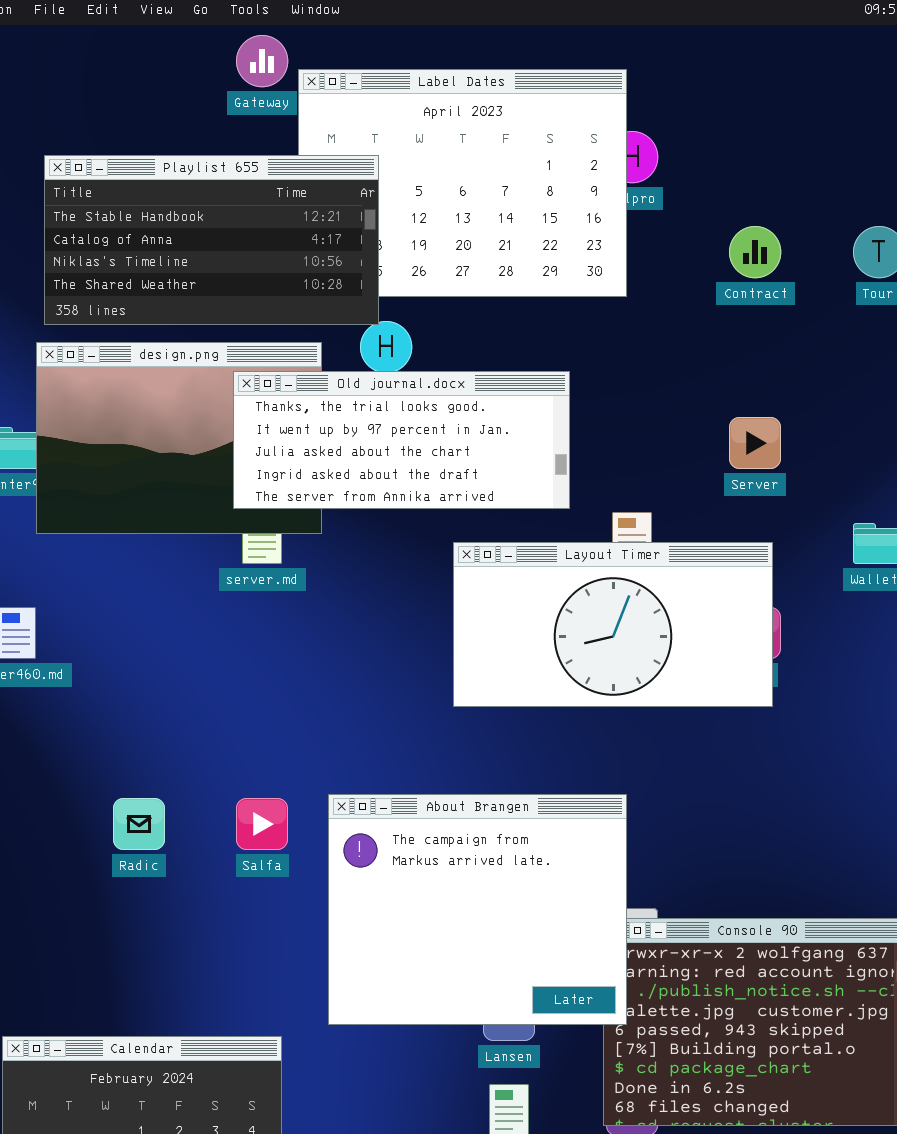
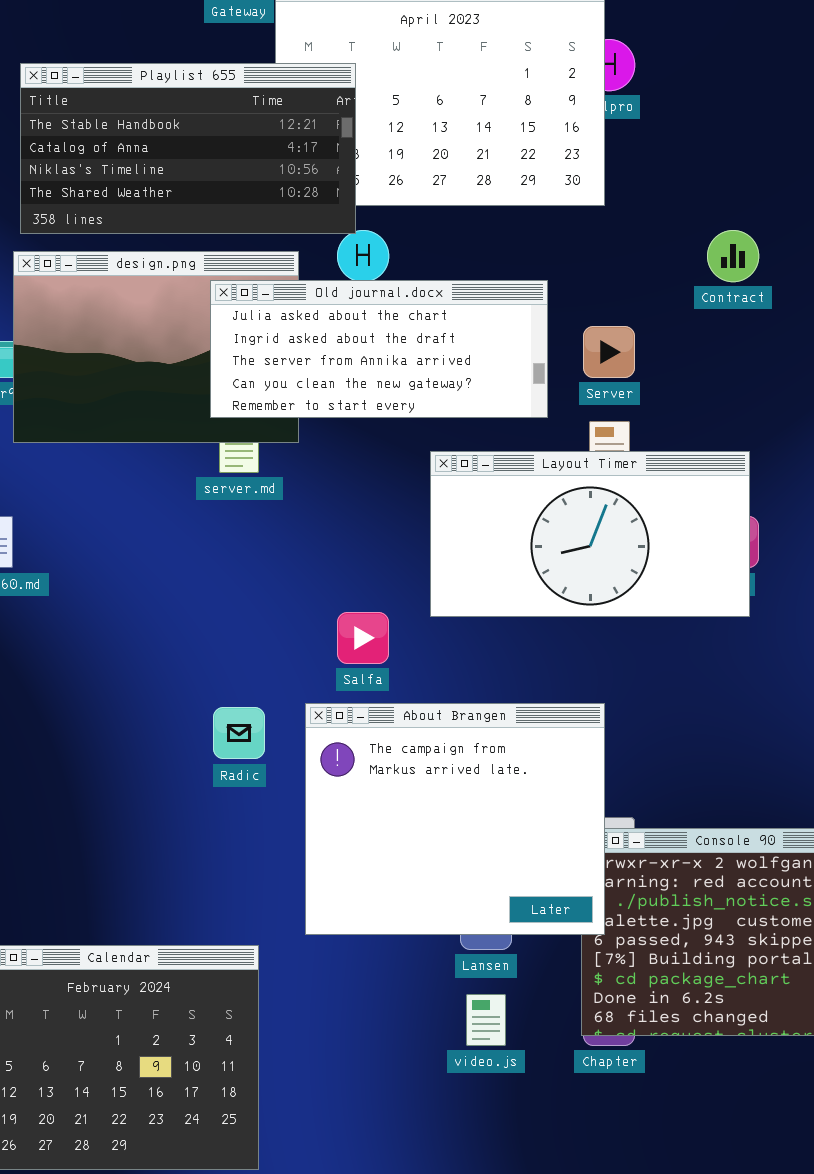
Contract: [729,226,781,278] -> [707,230,759,282], moved
Old journal.docx: [233,371,570,509] -> [210,280,548,418], scrolled down 2 rows
Server: [729,417,781,469] -> [583,326,635,378], moved
Radic: [113,798,165,850] -> [213,707,265,759], moved
Salfa: [236,798,288,850] -> [337,612,389,664], moved

